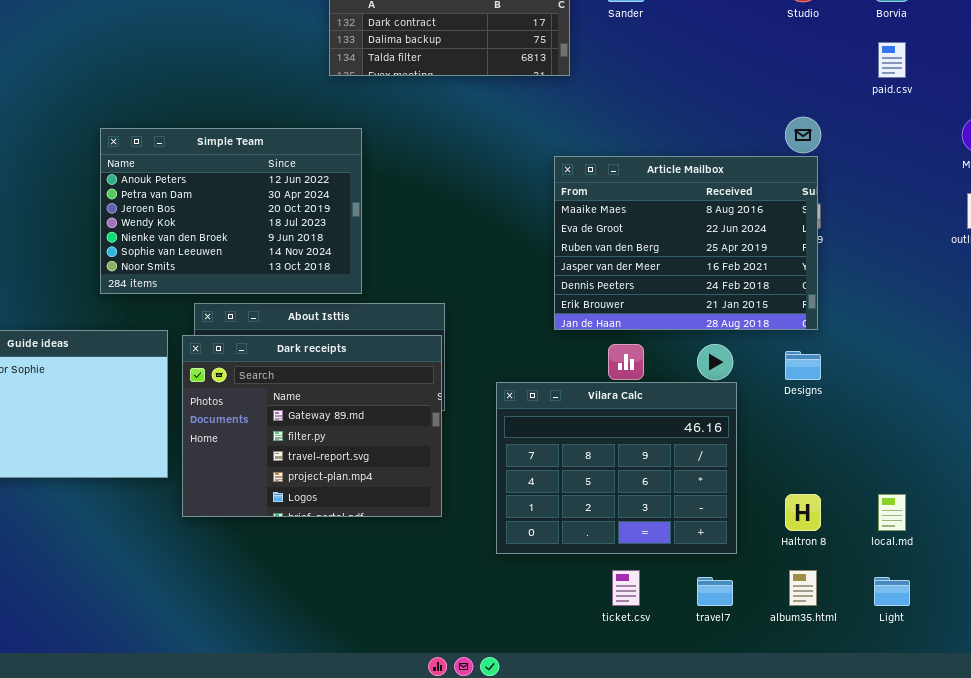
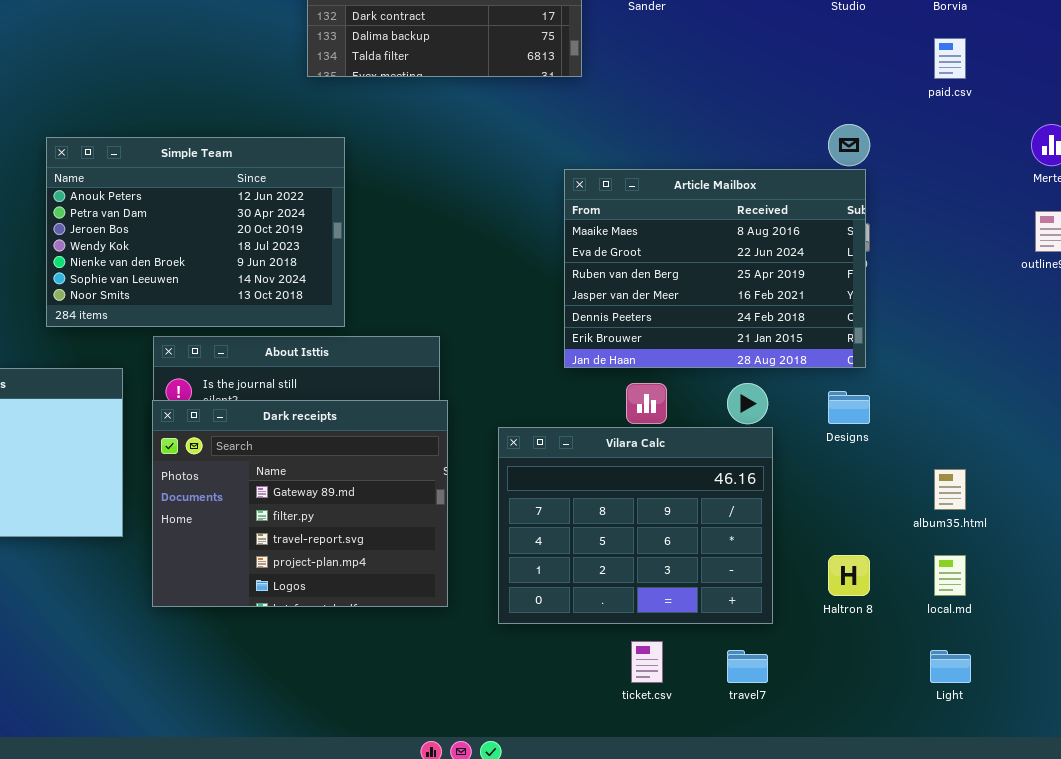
Dark receipts: [182,335,442,517] -> [152,400,448,607], moved
album35.html: [789,570,817,606] -> [934,469,966,510], moved

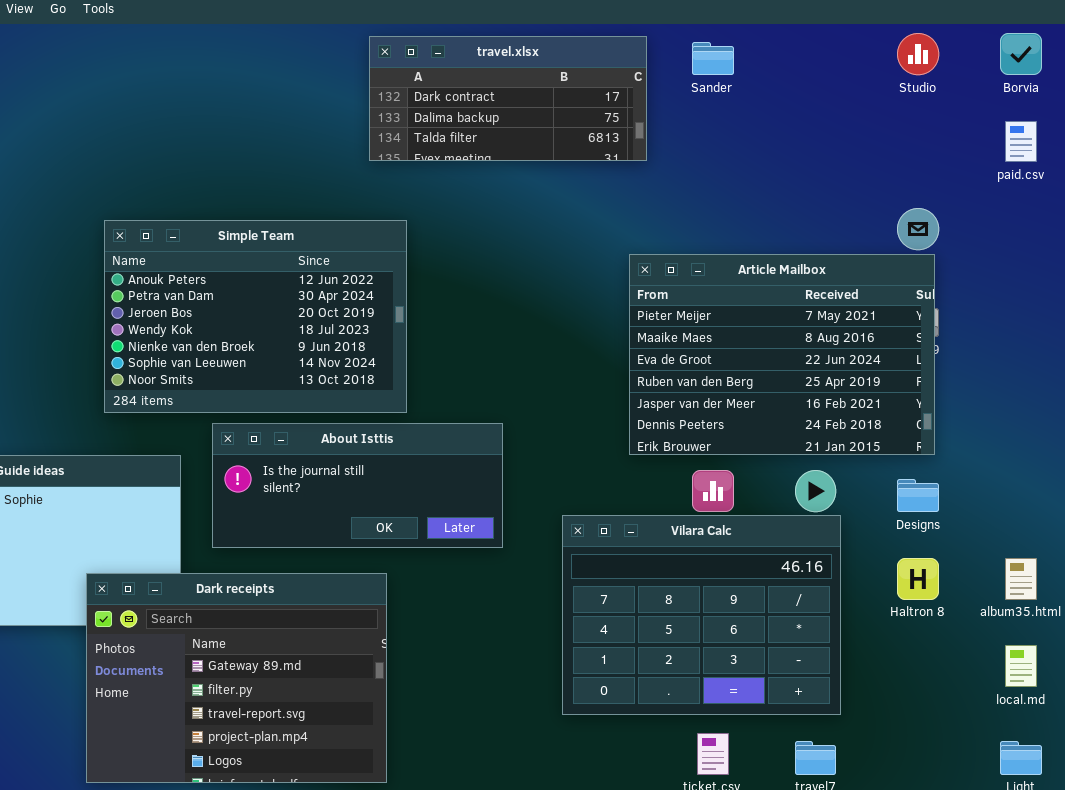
Article Mailbox: [564,169,866,368] -> [629,254,935,455], scrolled up 1 row
Dark receipts: [152,400,448,607] -> [86,573,387,783], moved
Haltron 8: [828,555,870,596] -> [897,558,939,600], moved

